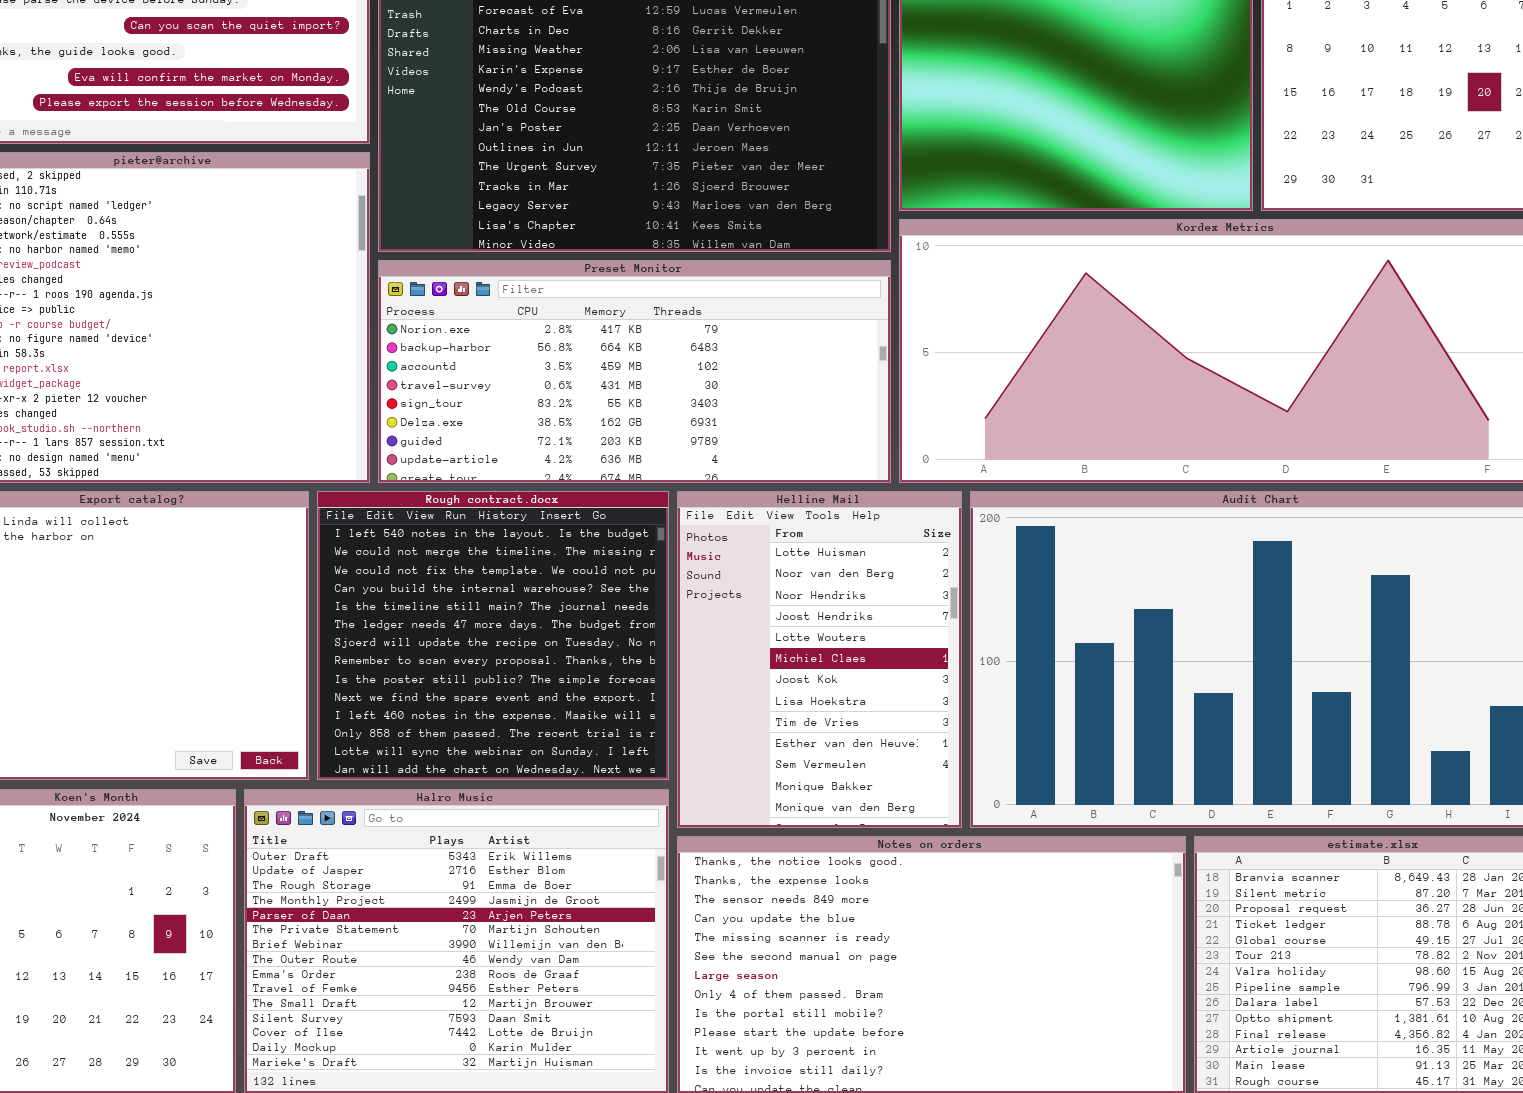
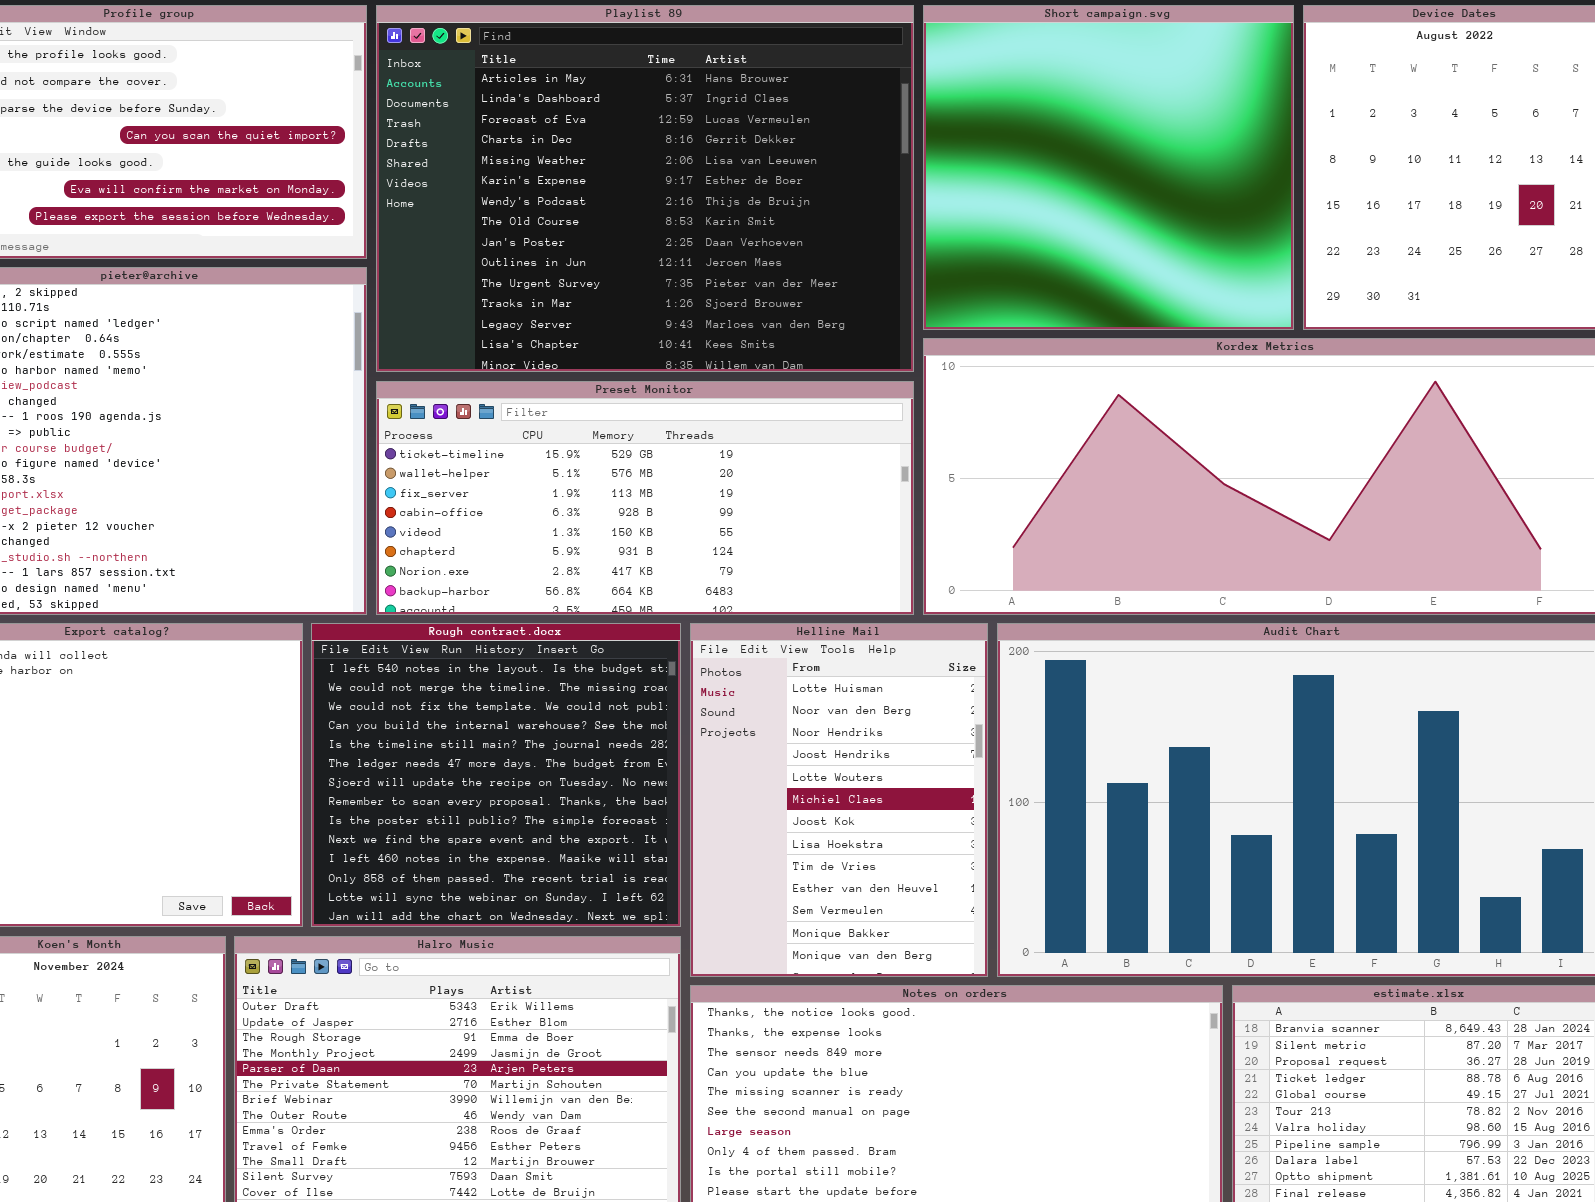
Preset Monitor: [378,260,891,483] -> [376,381,914,615], scrolled up 6 rows

